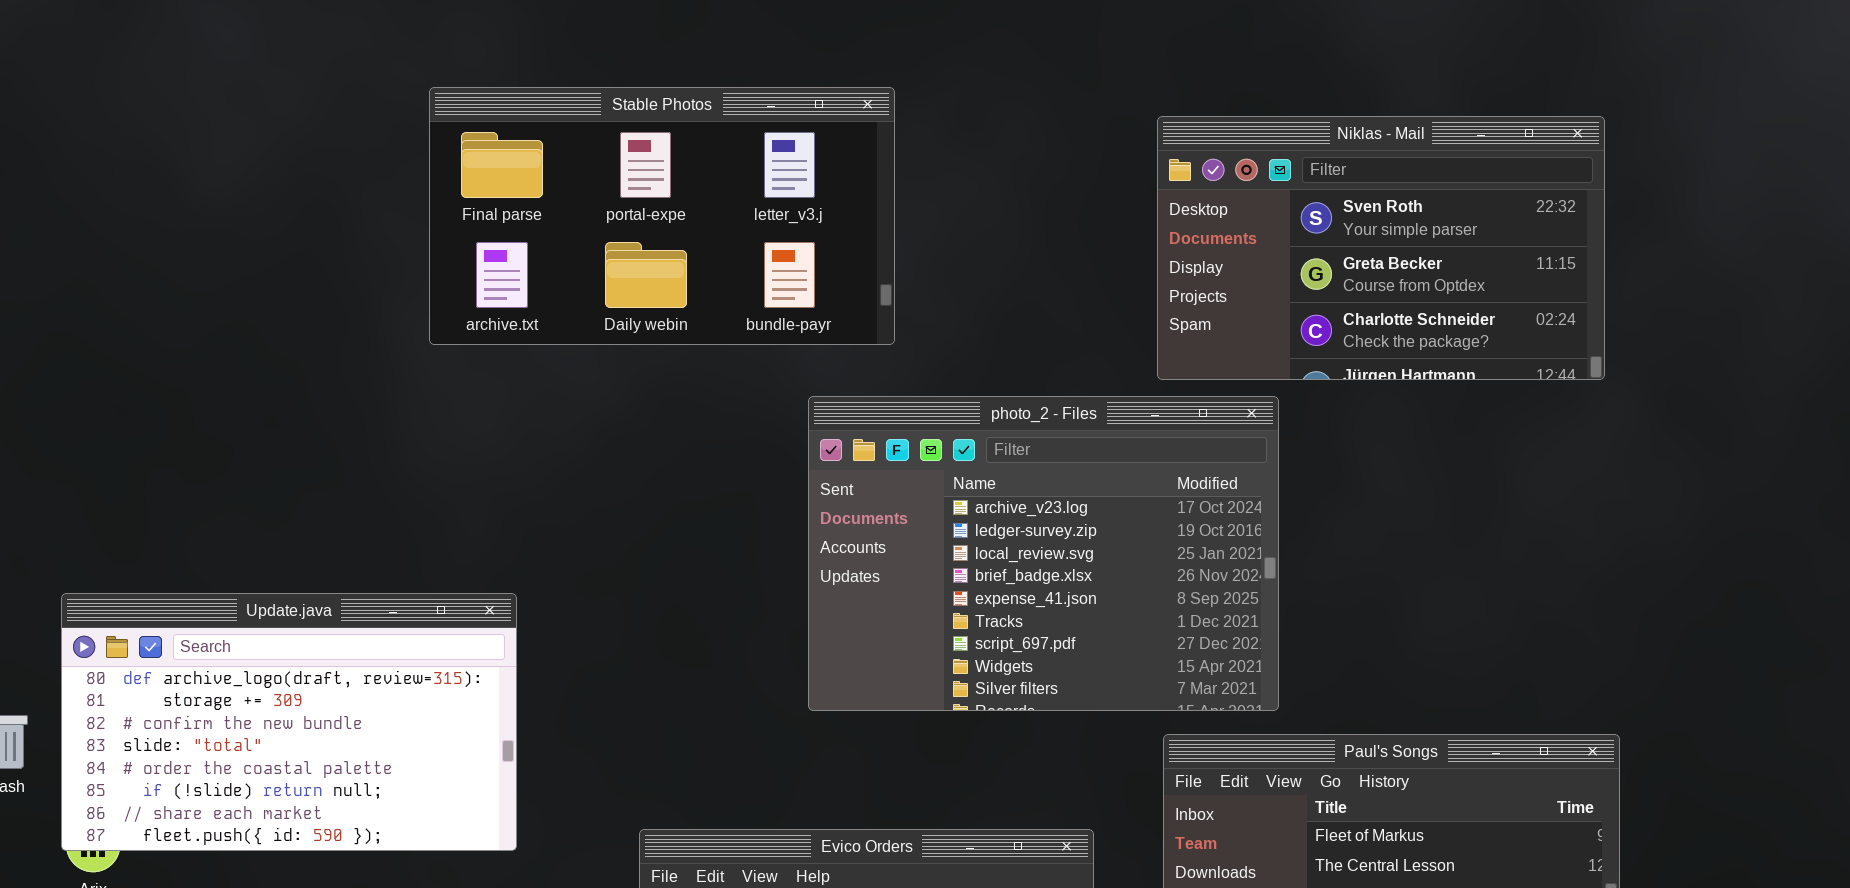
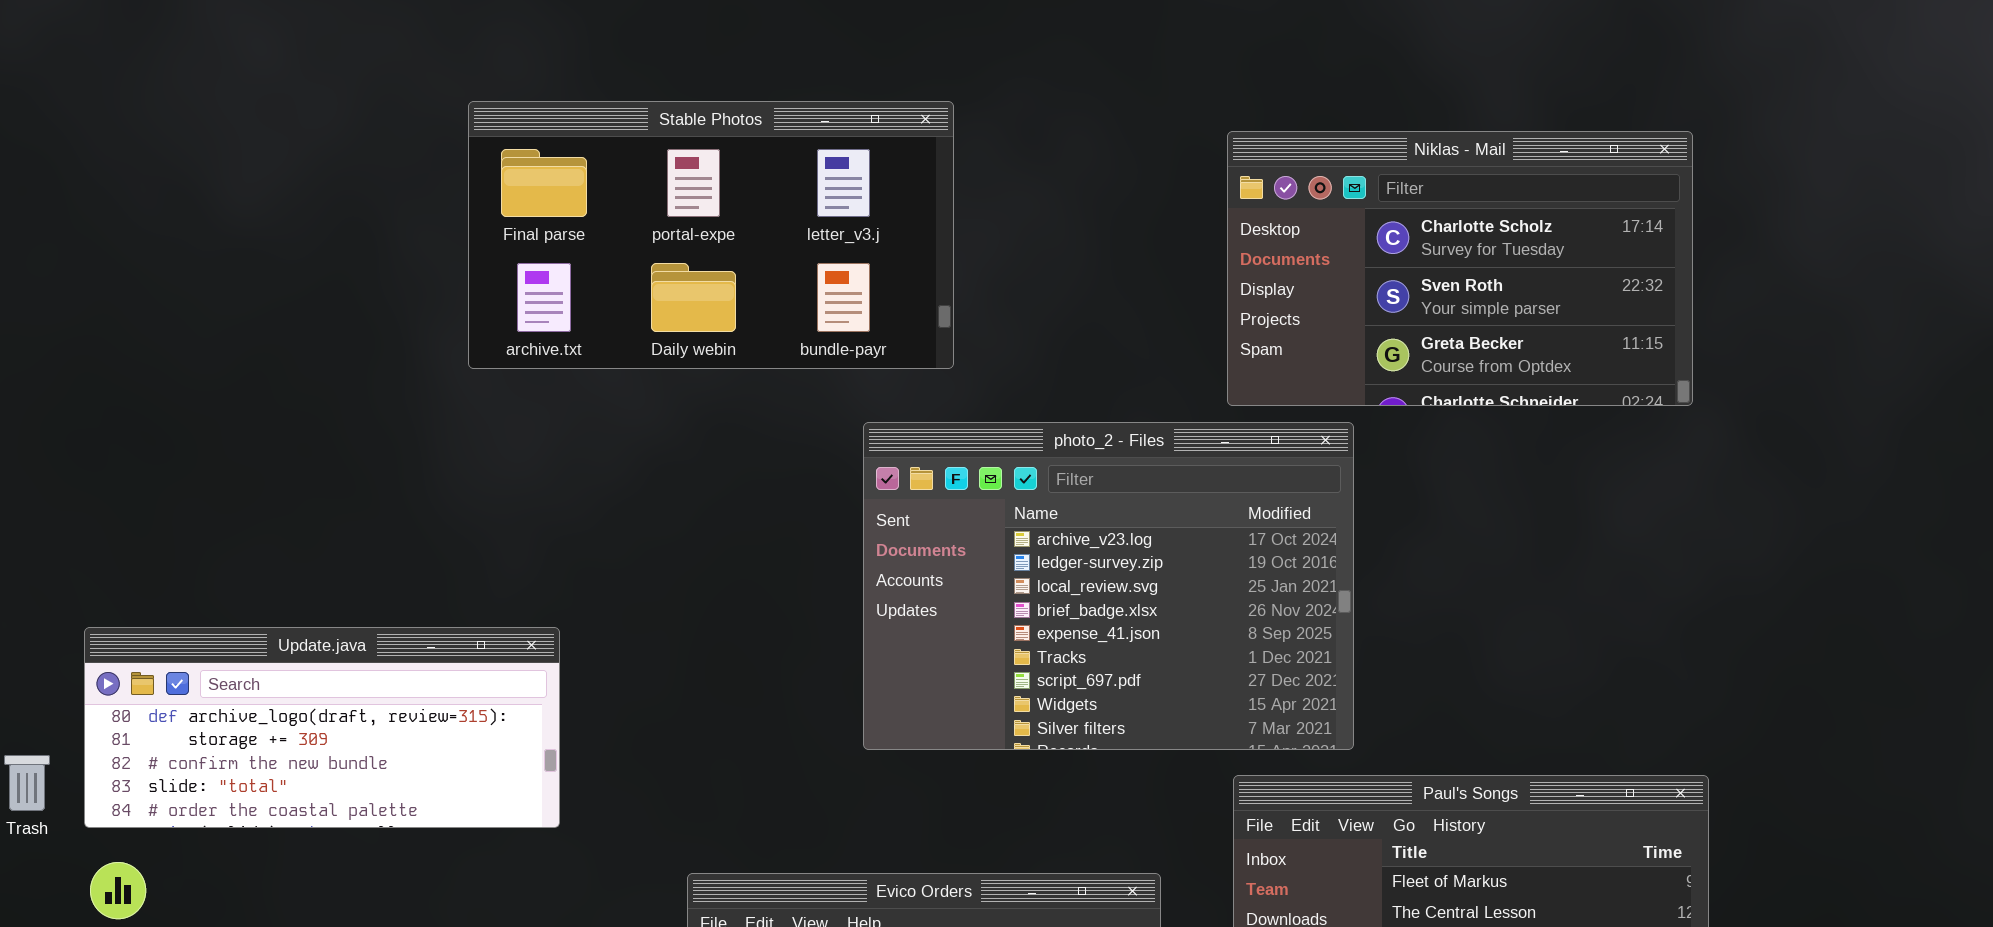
Niklas - Mail: [1157,116,1605,380] -> [1227,131,1693,406], scrolled up 1 row
Update.java: [61,593,517,851] -> [84,627,560,828], resized

